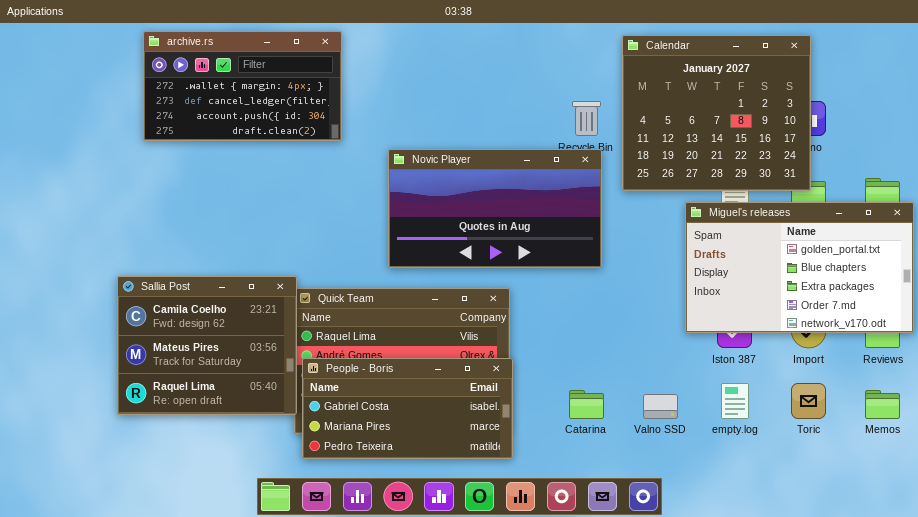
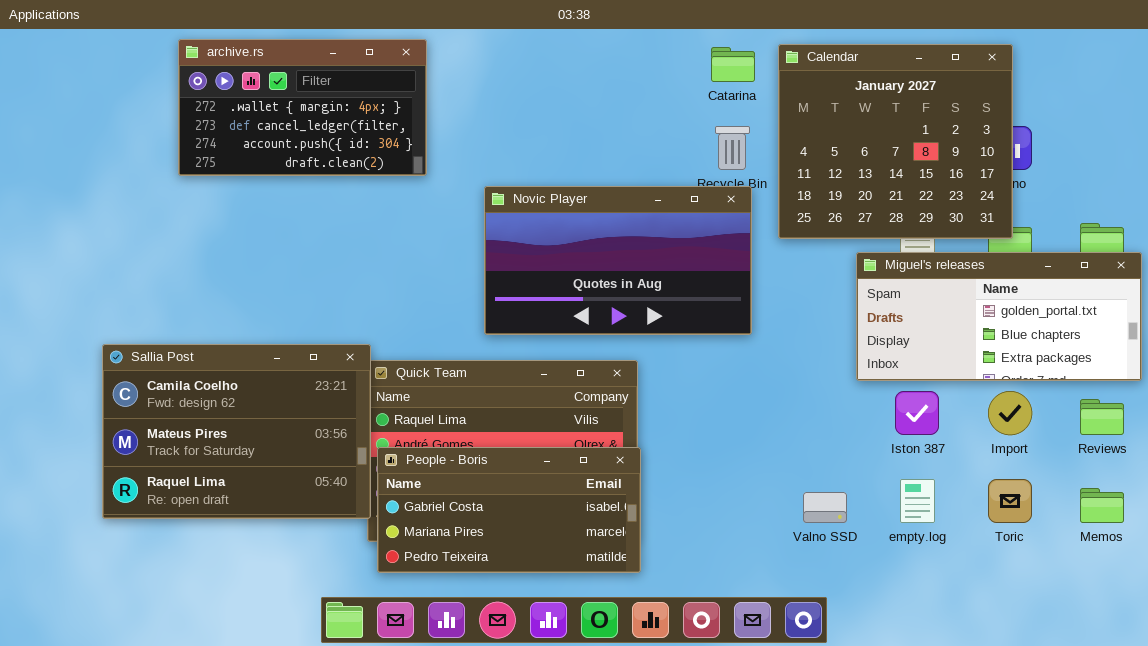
Miguel's releases: [685,202,914,333] -> [856,252,1142,381], resized
Sallia Post: [117,276,297,415] -> [102,344,371,519], resized
Catarina: [569,390,604,419] -> [711,47,755,82], moved

